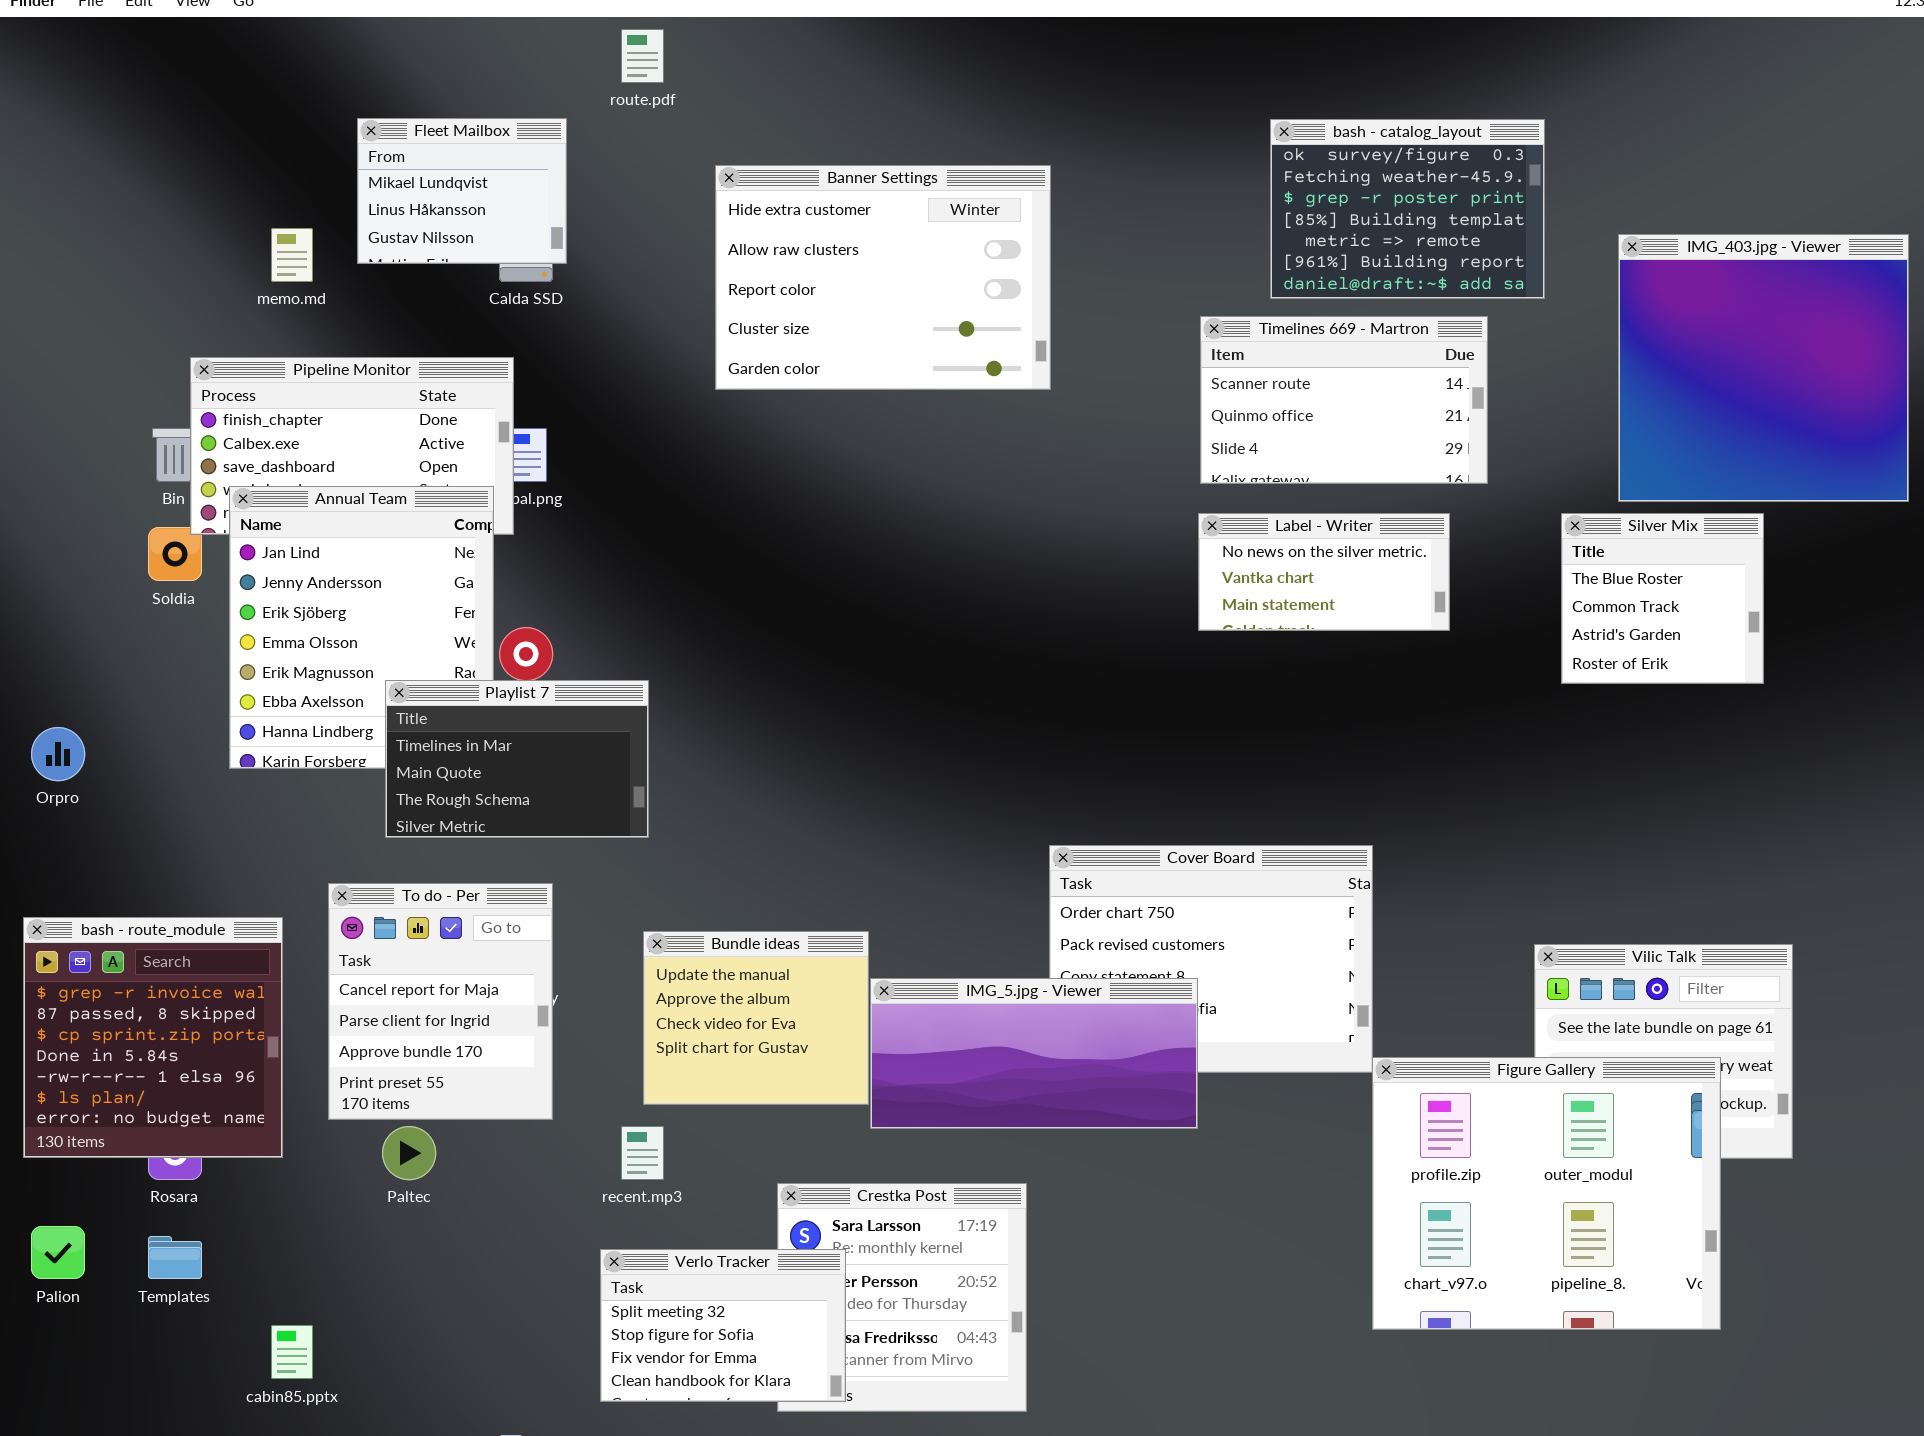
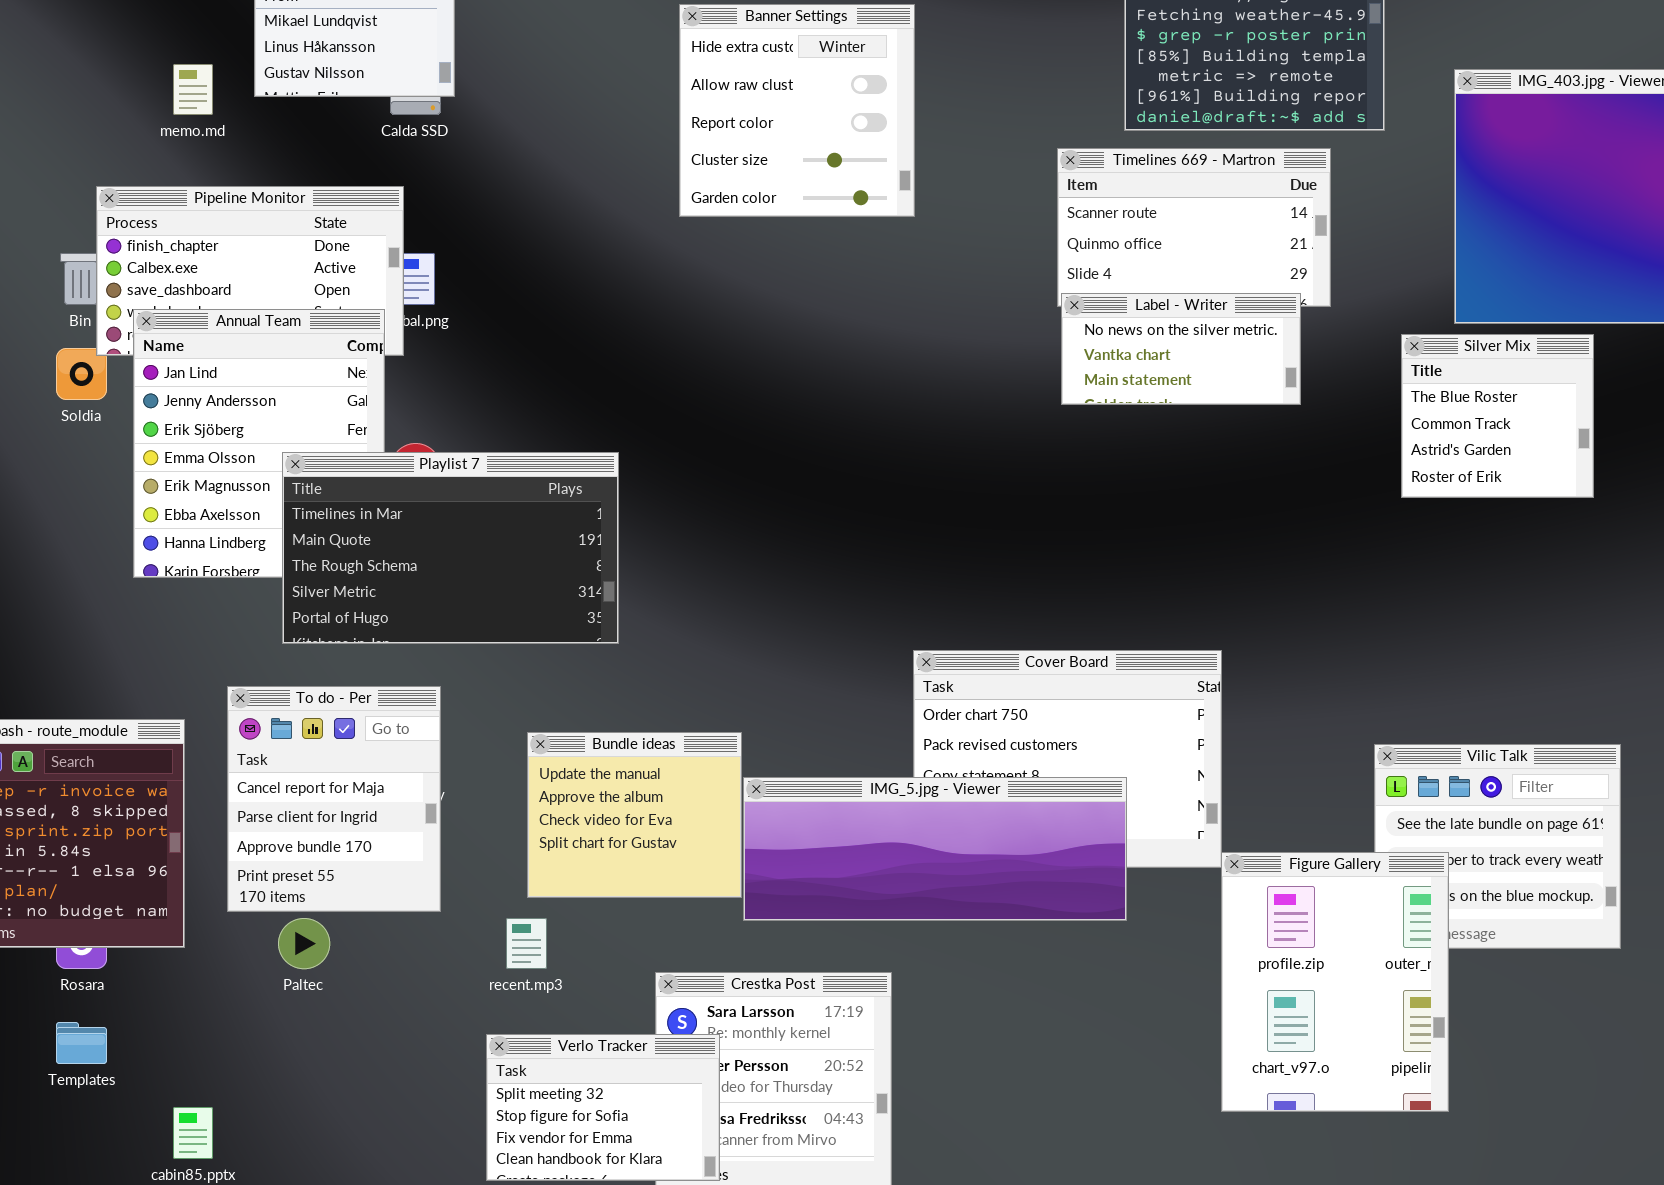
Banner Settings: [715,165,1051,390] -> [679,4,915,217], resized
Label - Writer: [1198,513,1450,631] -> [1061,293,1301,405], moved
Playlist 7: [385,680,649,838] -> [282,452,619,644], resized
IMG_5.jpg - Viewer: [870,978,1198,1129] -> [743,777,1127,921], resized
Figure Gallery: [1372,1057,1721,1330] -> [1221,852,1449,1112], resized

